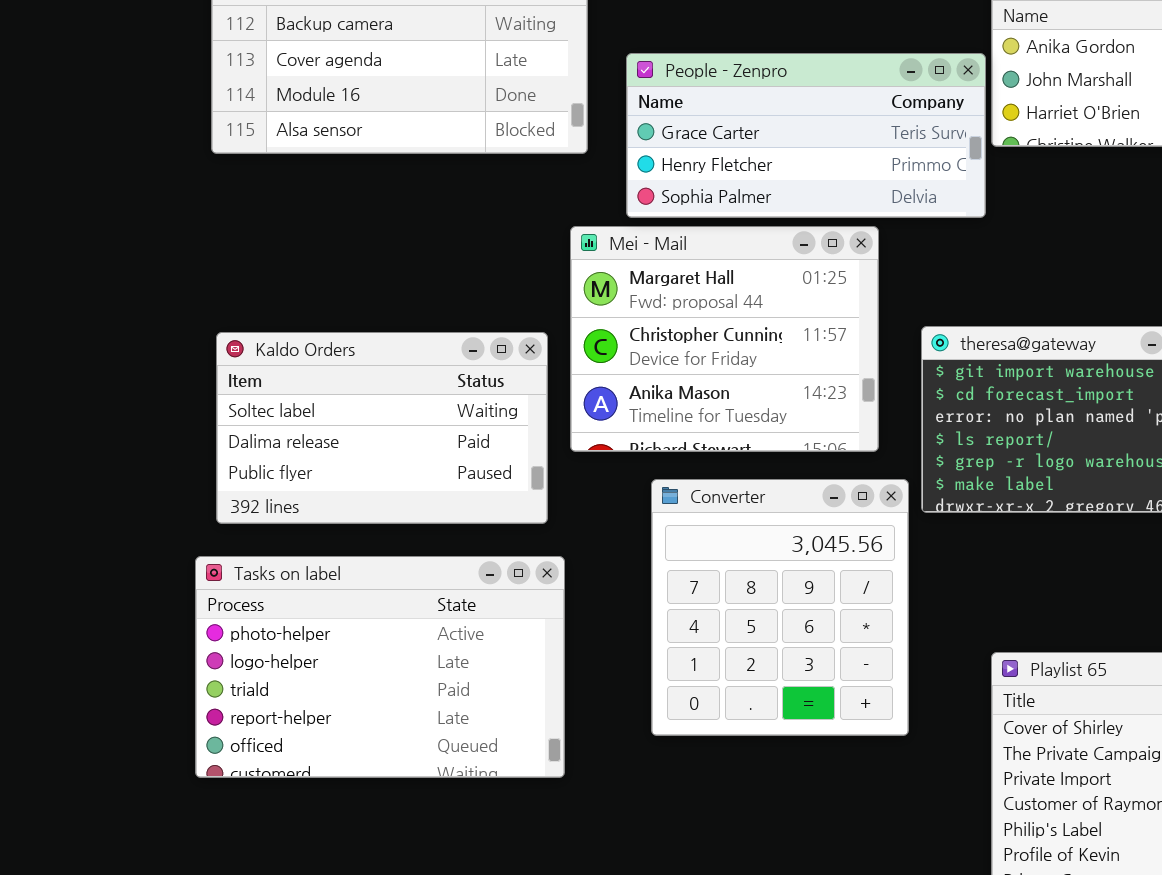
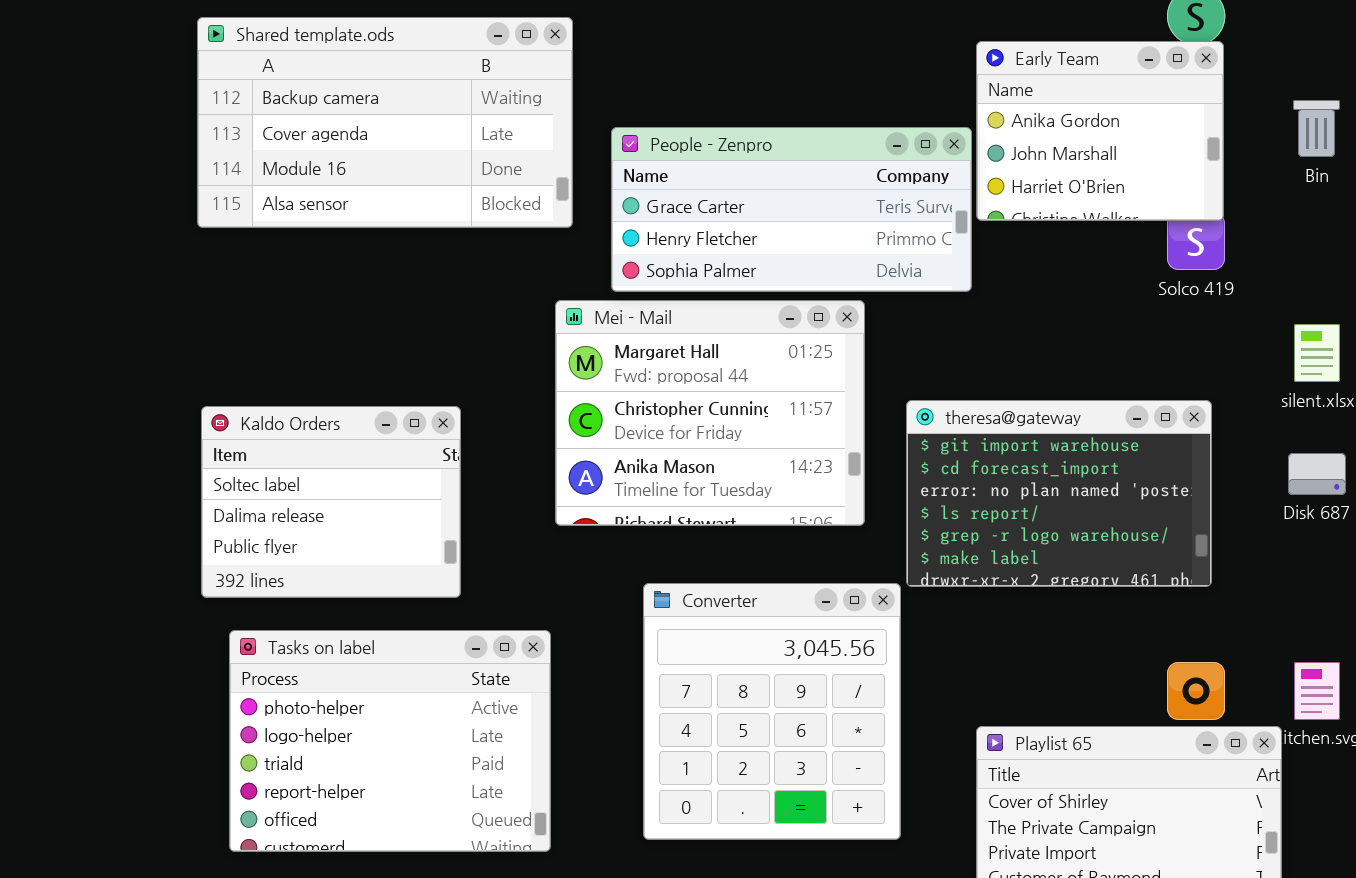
Kaldo Orders: [216,332,548,524] -> [201,406,461,598], resized
Converter: [651,479,909,736] -> [643,583,901,840], moved
Tasks on label: [195,556,565,778] -> [229,630,551,852], resized

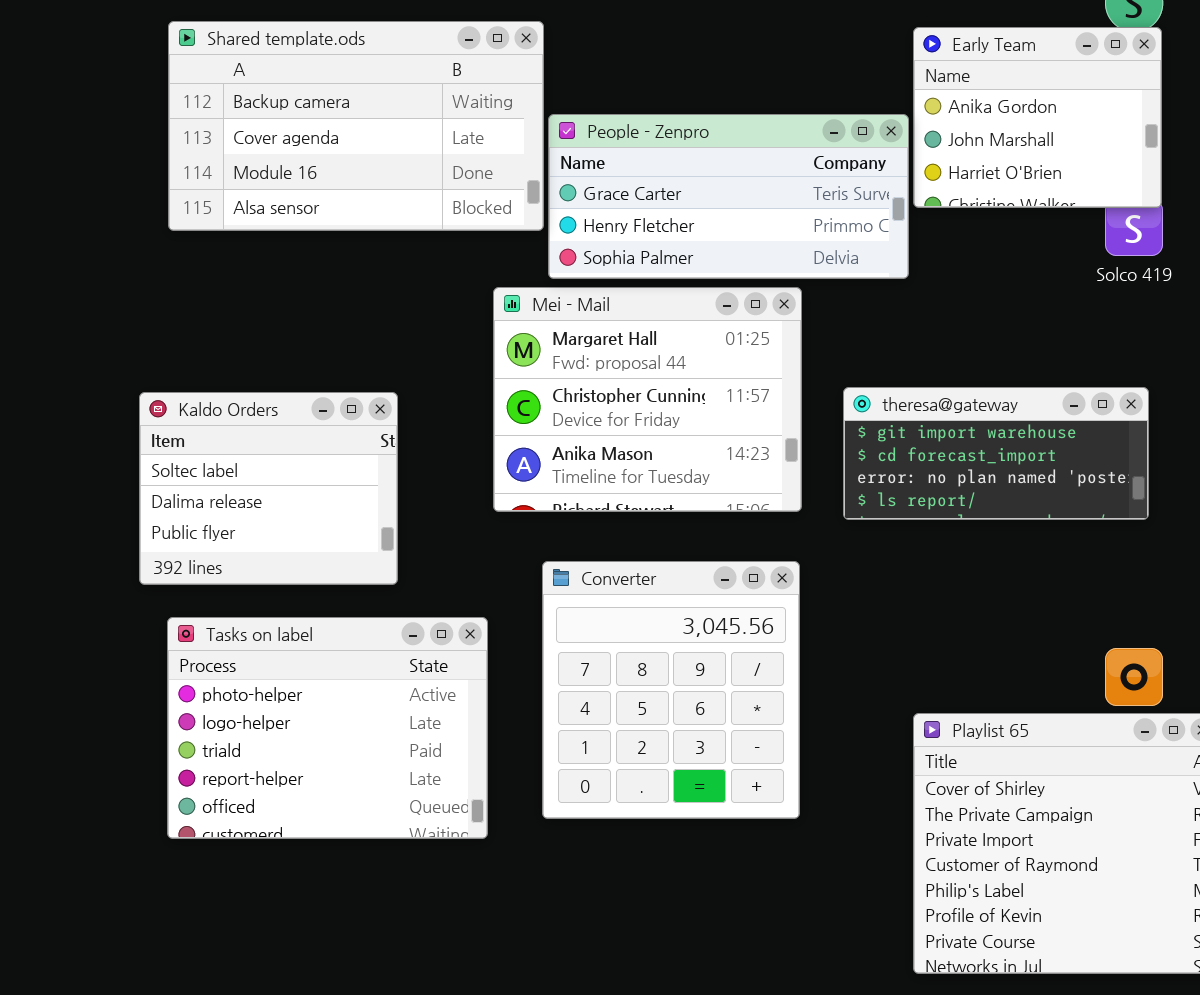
Shared template.ods: [197,17,573,228] -> [168,21,544,231], moved
theresa@gateway: [906,400,1212,587] -> [843,387,1149,520], resized
Converter: [643,583,901,840] -> [542,561,800,819], moved

